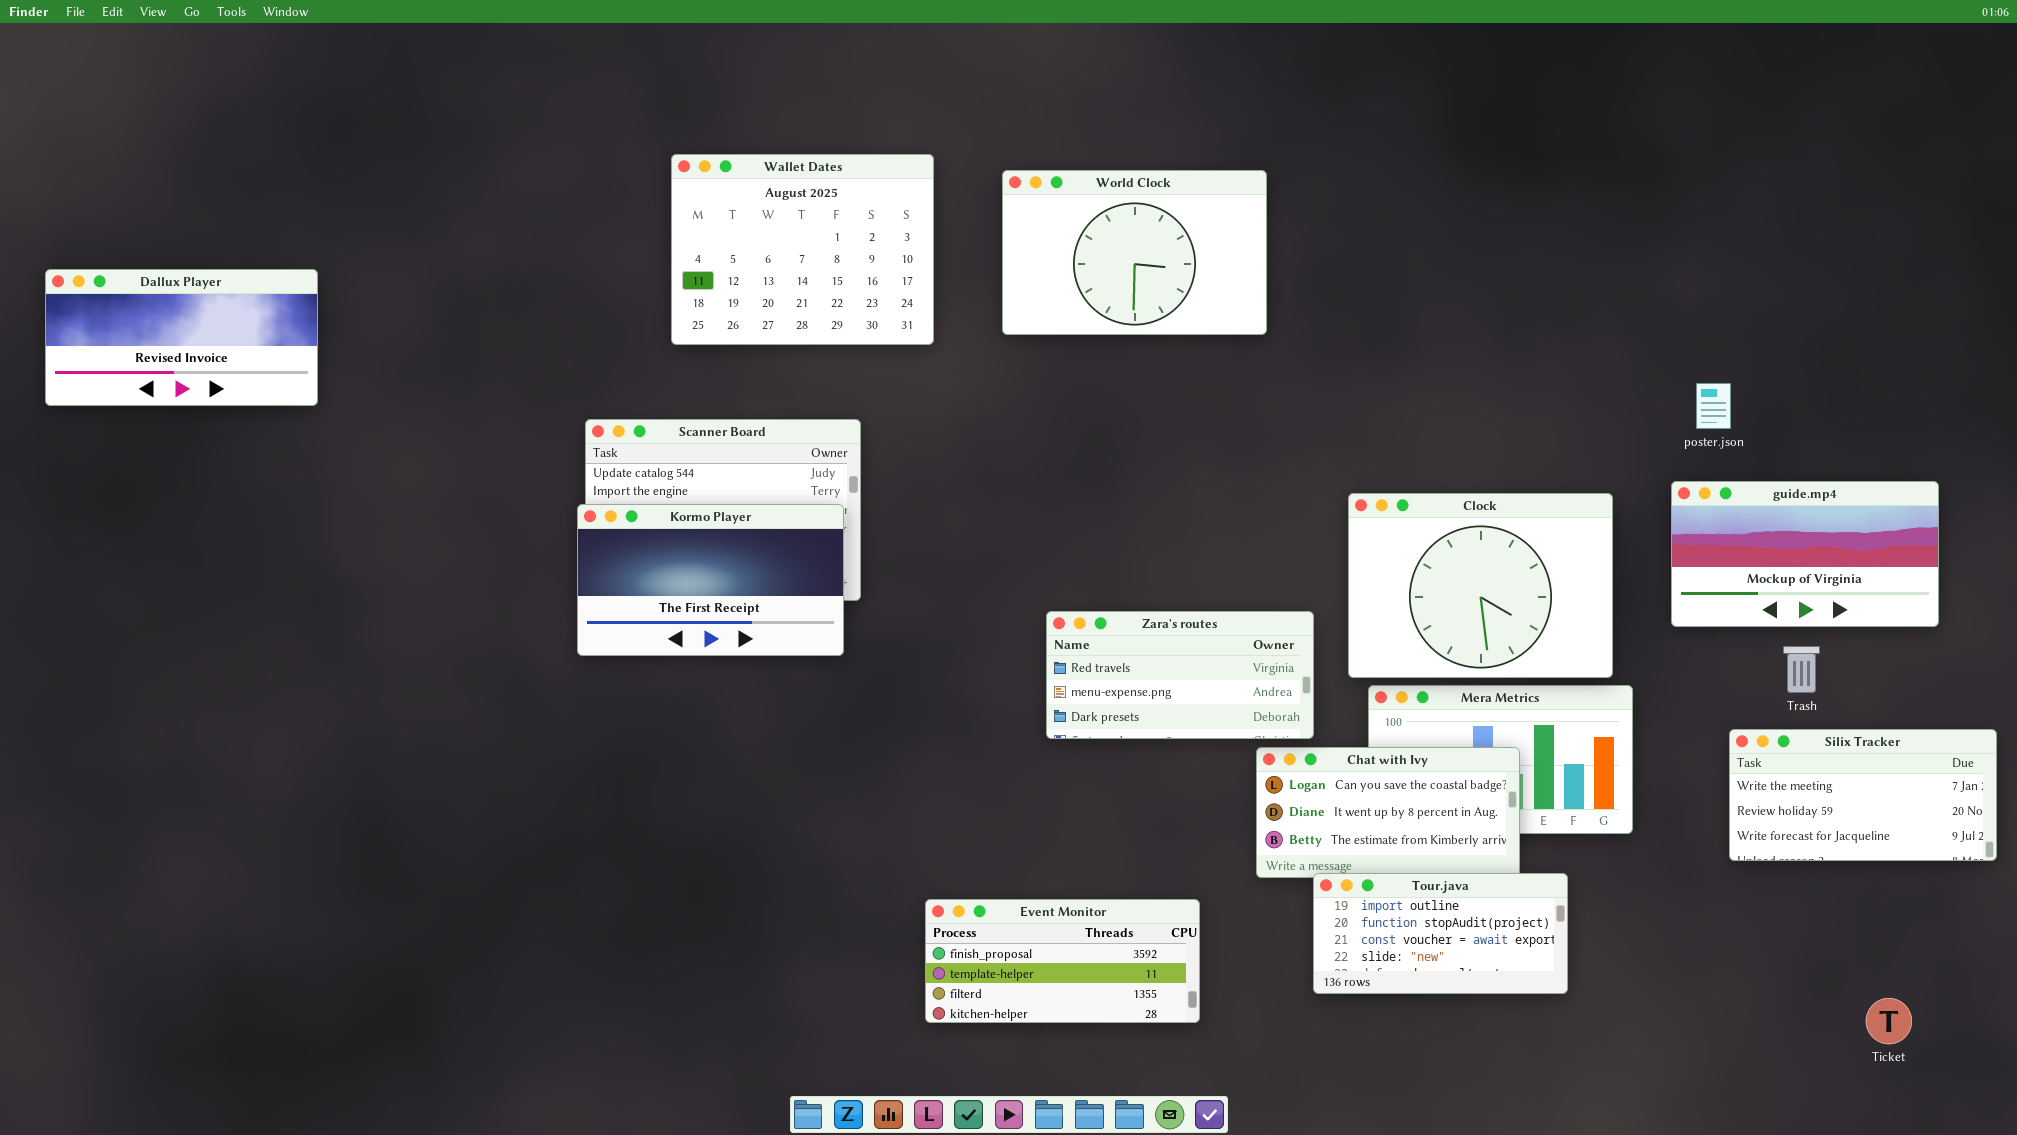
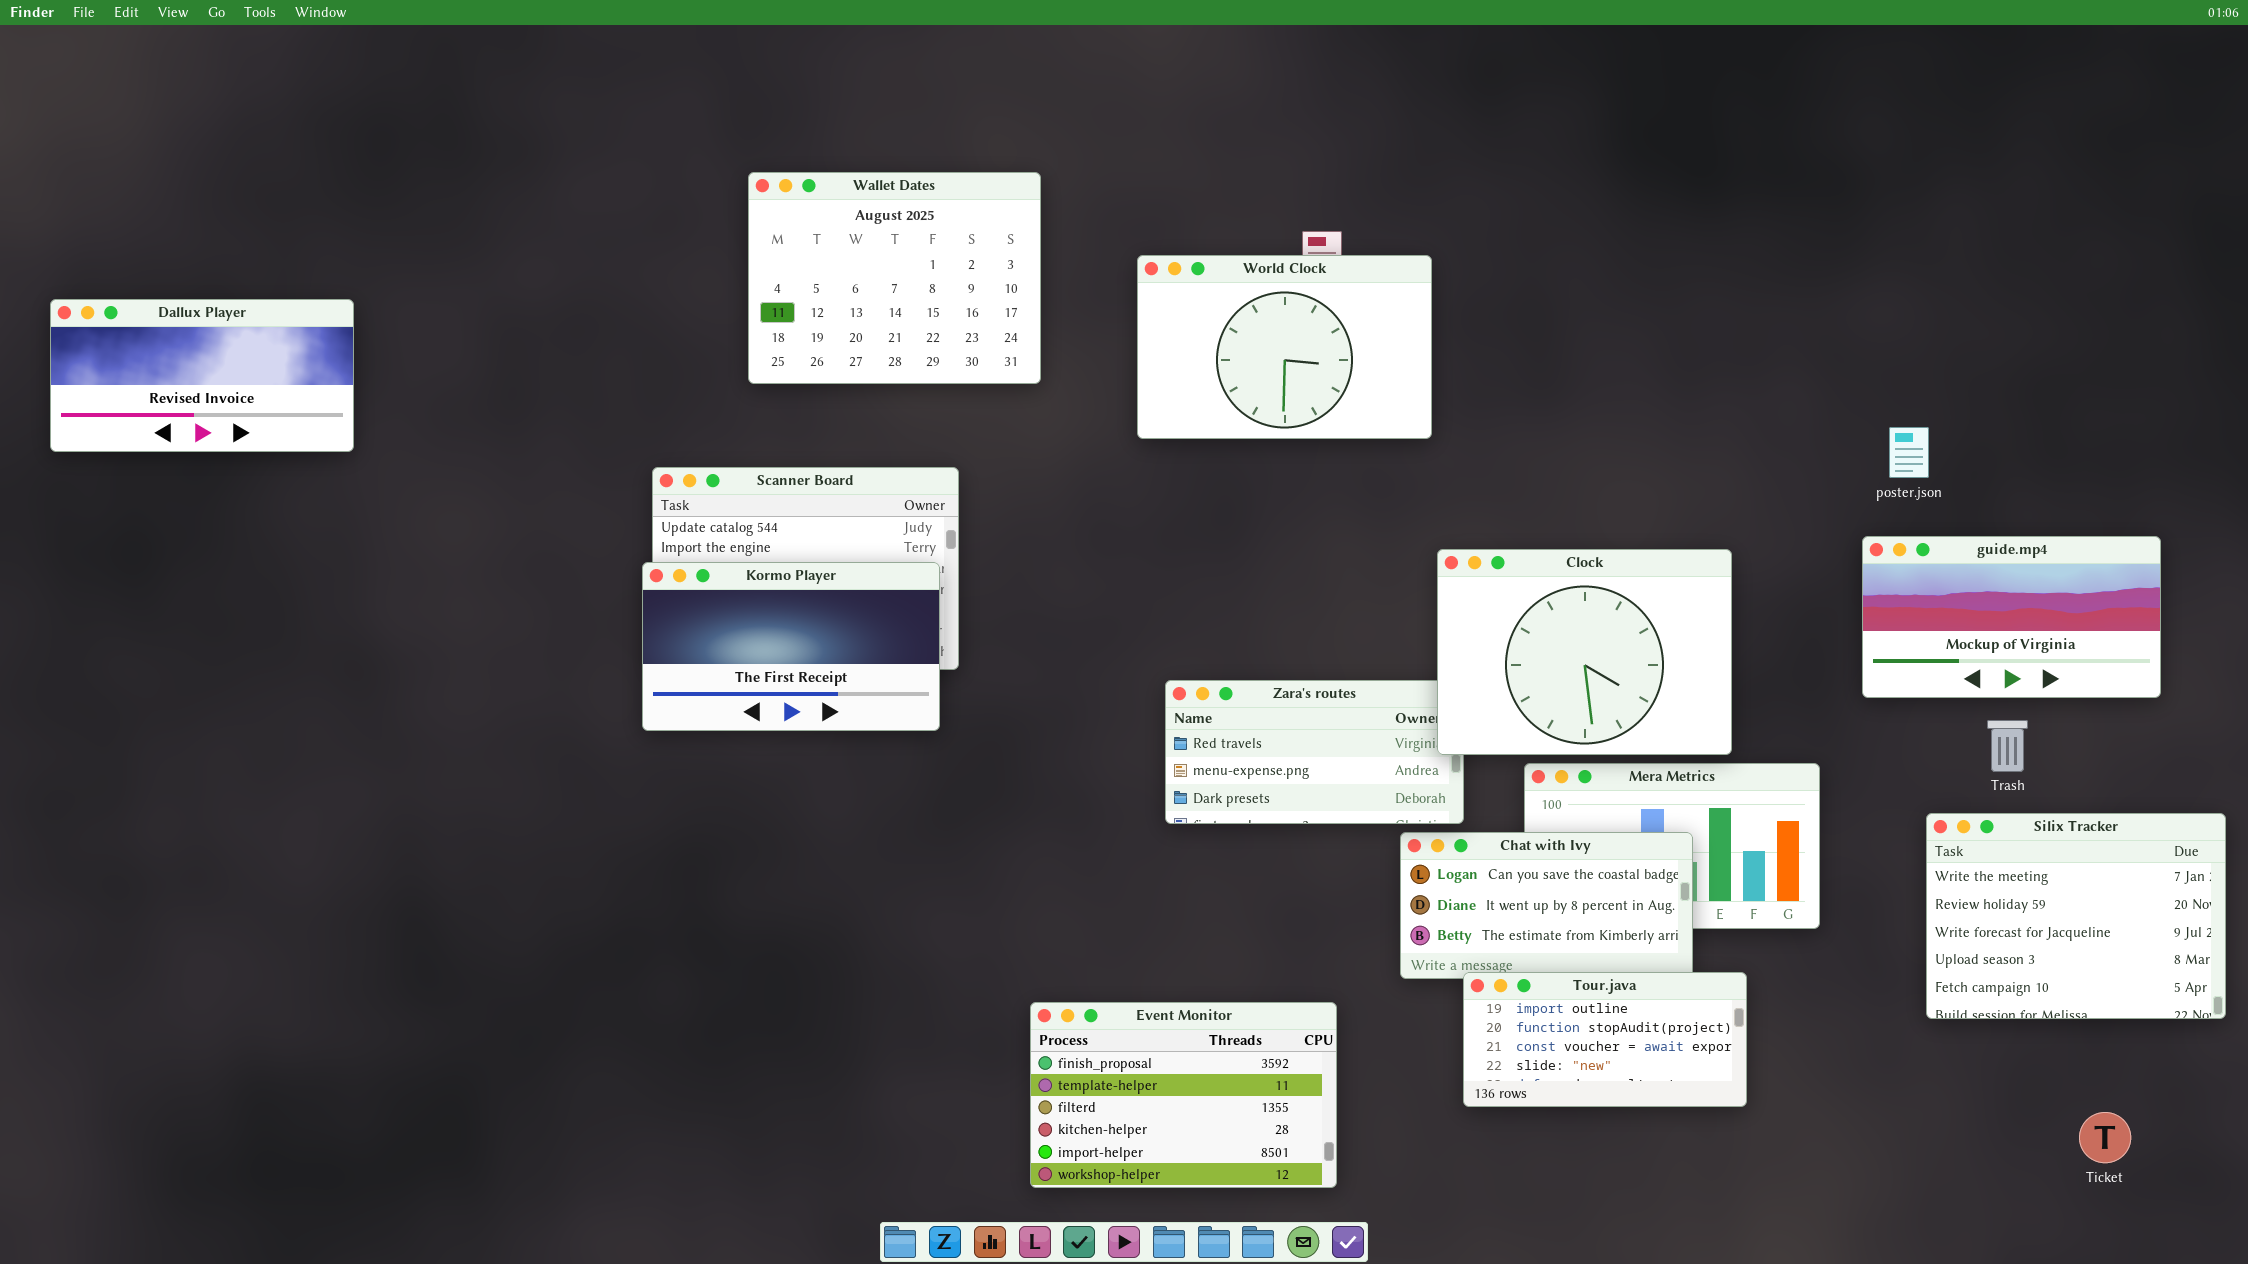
World Clock: [1002,170,1267,335] -> [1137,255,1432,439], moved
Clock: [1348,493,1613,678] -> [1437,549,1732,755], moved
Silix Tracker: [1729,729,1997,861] -> [1926,813,2226,1019], resized
Event Monitor: [925,899,1200,1023] -> [1030,1002,1337,1188], resized

